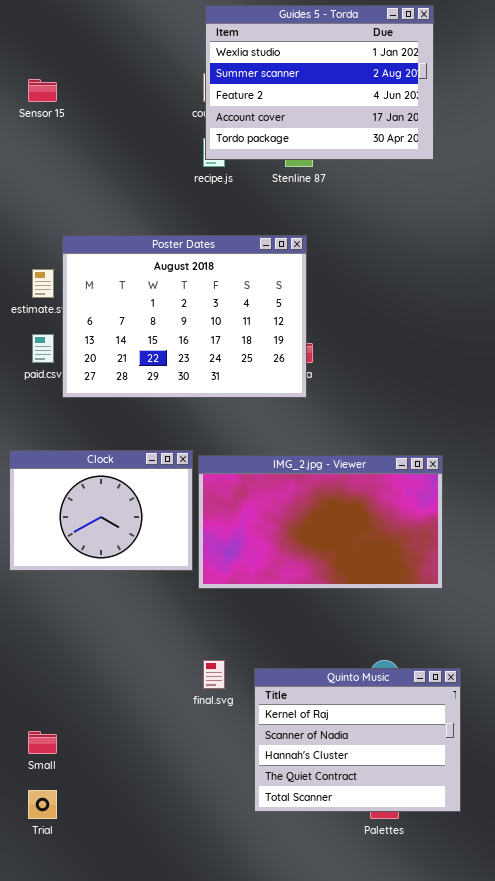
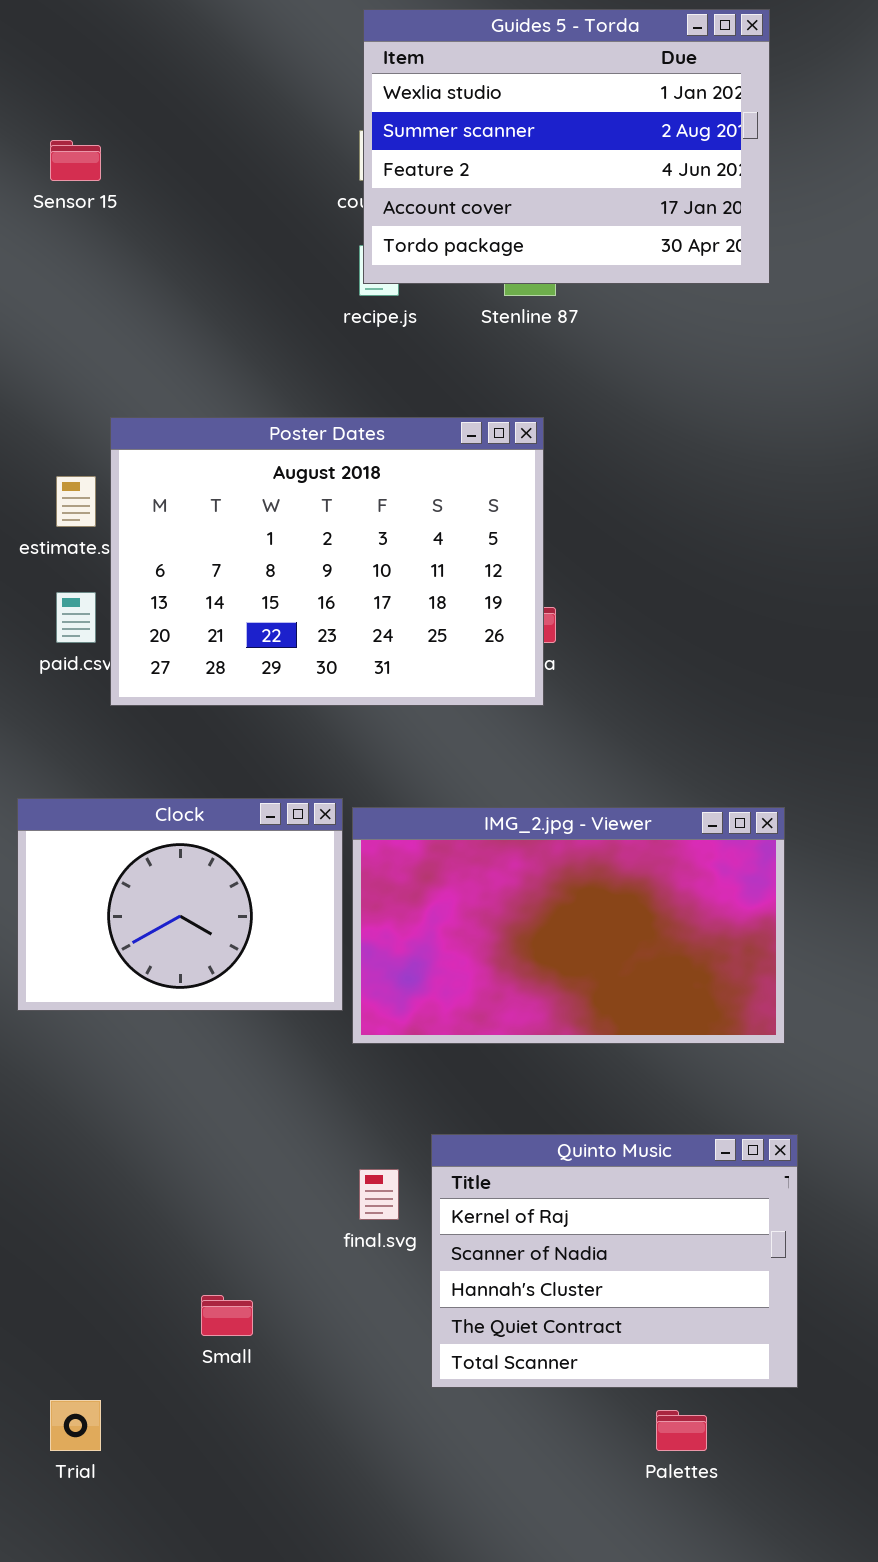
Quinto Music: [254,668,461,812] -> [431,1134,798,1388], moved
Small: [28,731,57,754] -> [201,1295,253,1336], moved

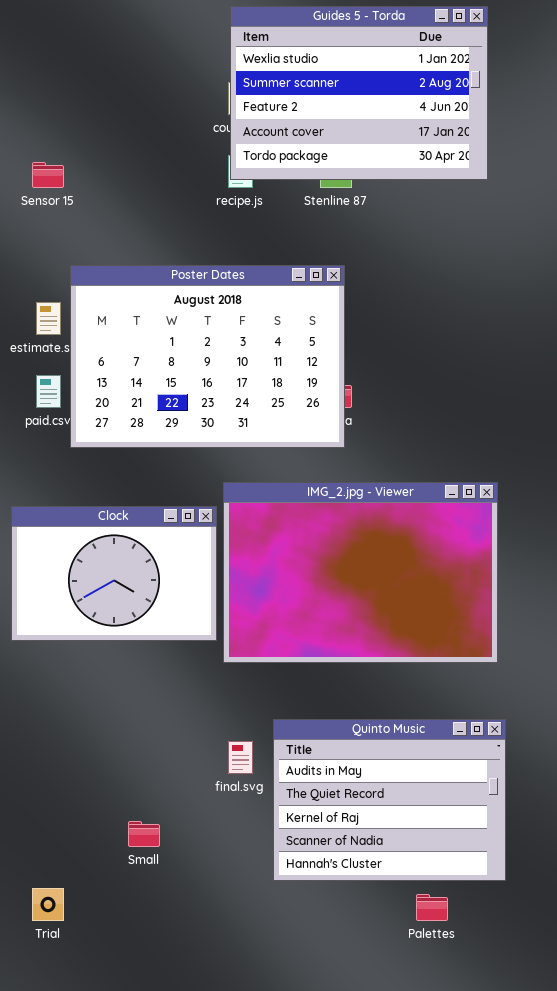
Sensor 15: [50,140,101,181] -> [32,162,64,188], moved
IMG_2.jpg - Viewer: [352,807,785,1044] -> [223,482,498,663], resized
Quinto Music: [431,1134,798,1388] -> [273,719,506,881], scrolled up 2 rows

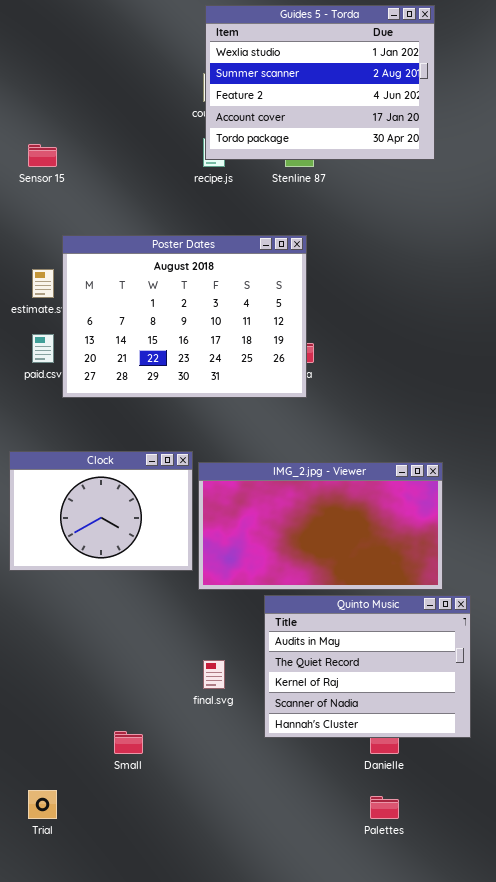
IMG_2.jpg - Viewer: [223,482,498,663] -> [198,462,443,590], resized
Quinto Music: [273,719,506,881] -> [264,595,471,738], moved

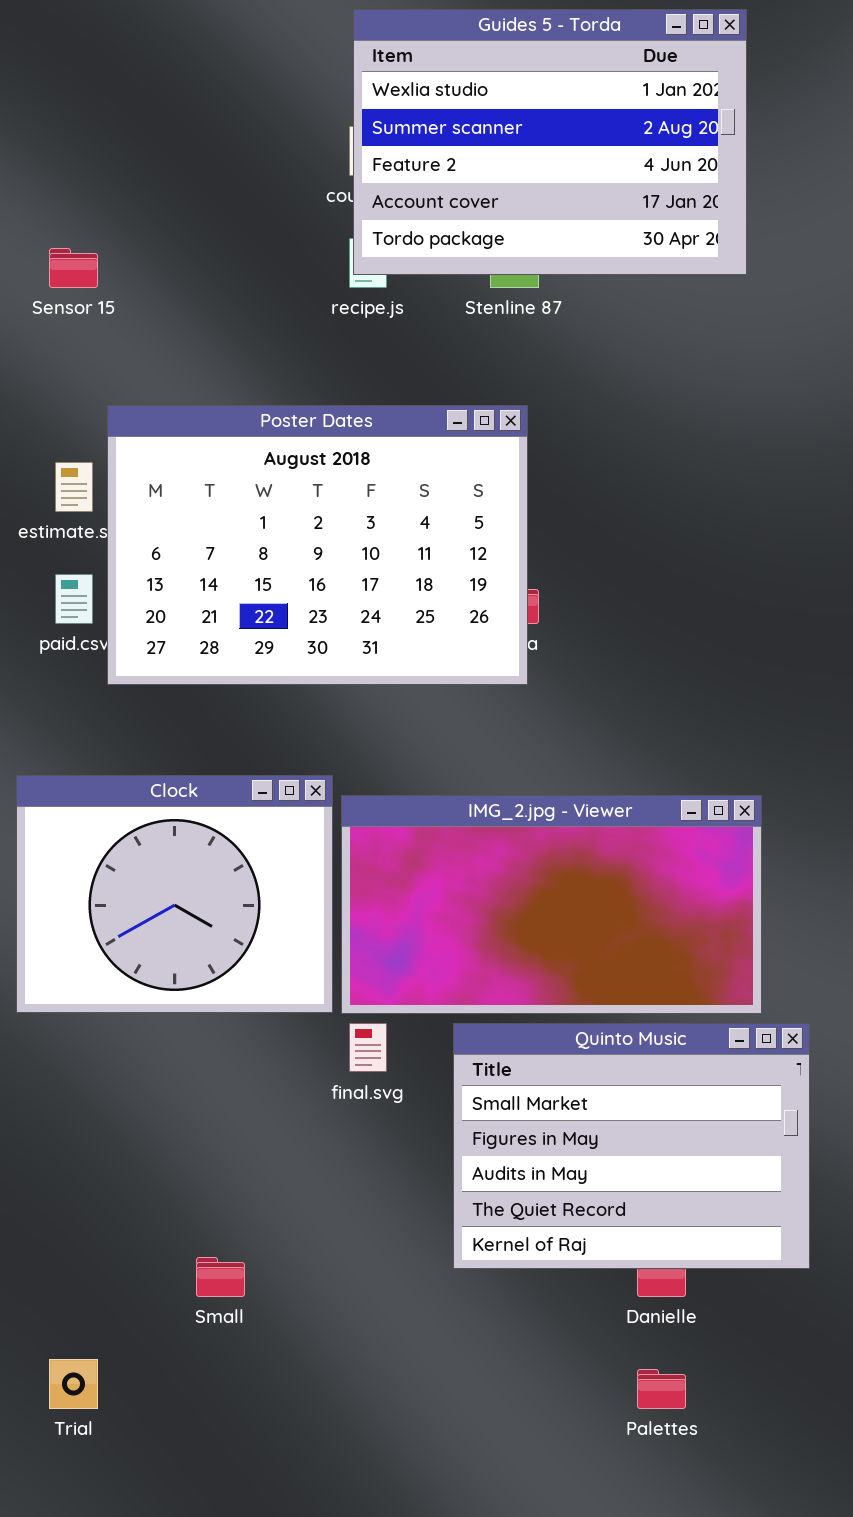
Clock: [9,451,193,571] -> [16,775,333,1013], resized
Quinto Music: [264,595,471,738] -> [453,1023,810,1269], scrolled up 2 rows
final.svg: [203,660,225,689] -> [349,1023,387,1072], moved

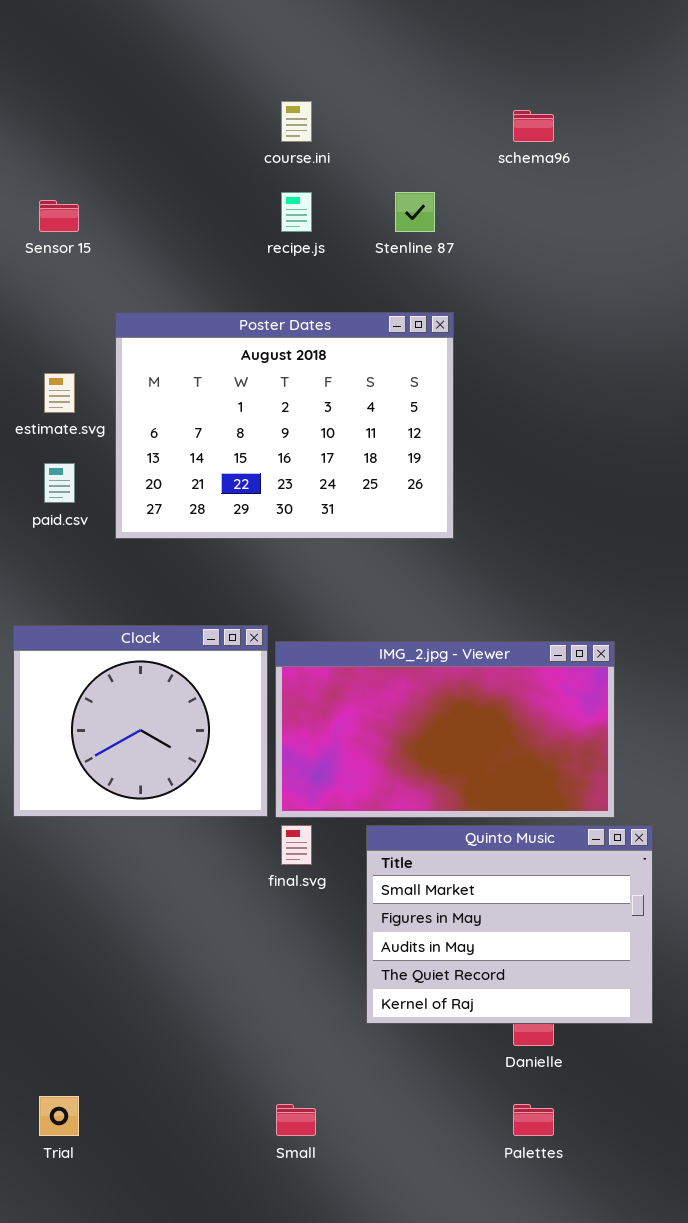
Guides 5 - Torda: [353,9,747,275] -> none, closed
Poster Dates: [107,405,528,685] -> [115,312,454,539], moved
Small: [196,1257,245,1297] -> [276,1104,316,1136], moved

